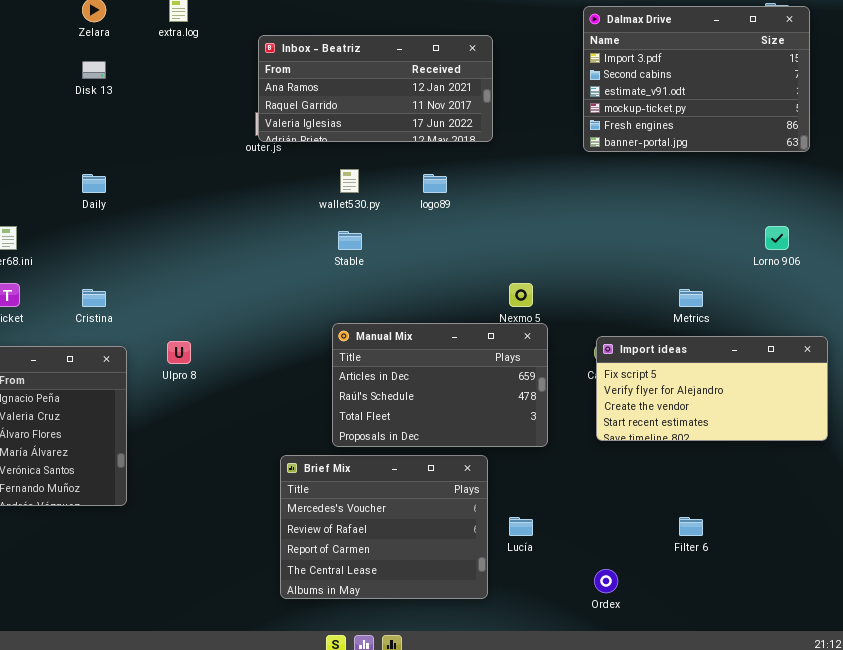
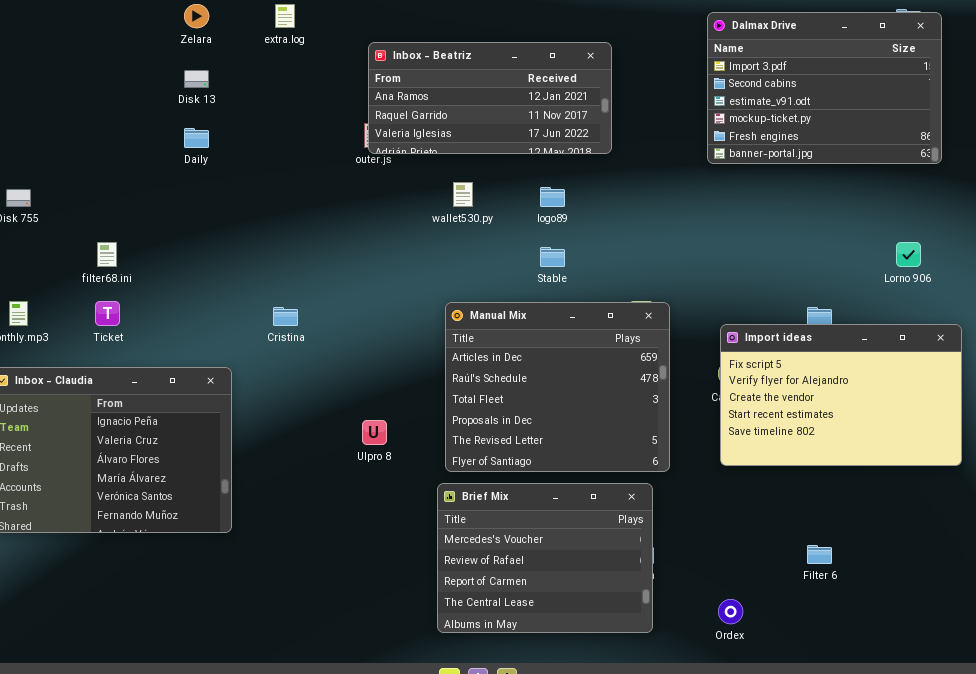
Daily: [82,174,106,193] -> [184,128,209,148], moved
Stable: [338,231,362,250] -> [540,247,565,267], moved
Cristina: [82,289,106,307] -> [273,307,298,326], moved
Manual Mix: [332,323,548,447] -> [445,302,670,472], resized
Import ideas: [596,336,828,441] -> [720,324,962,466], resized
Ulpro 8: [167,341,191,364] -> [362,420,387,445], moved
Brief Mix: [280,455,488,599] -> [437,483,653,633], moved

